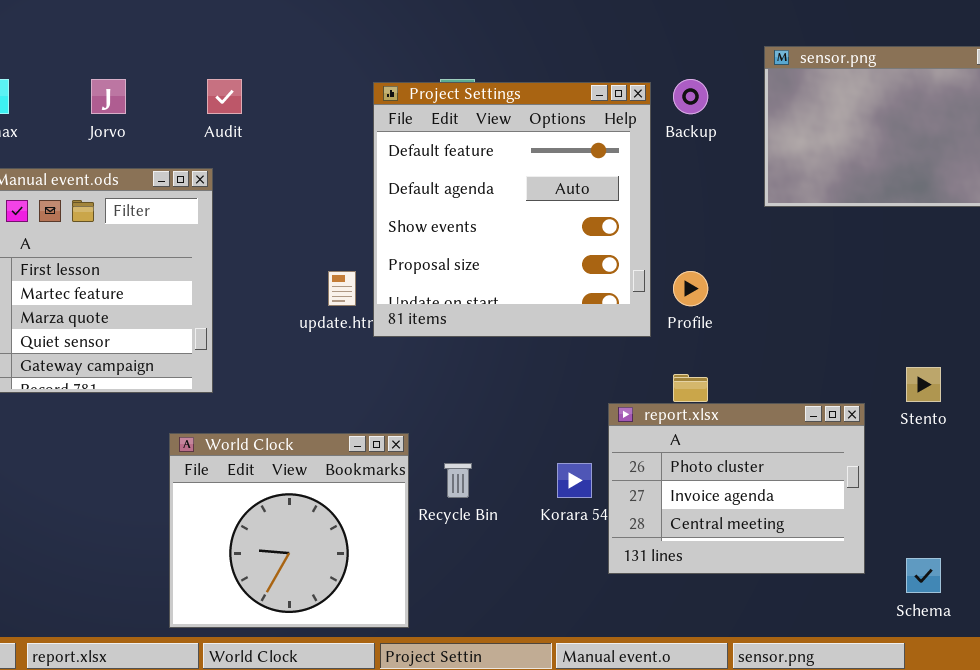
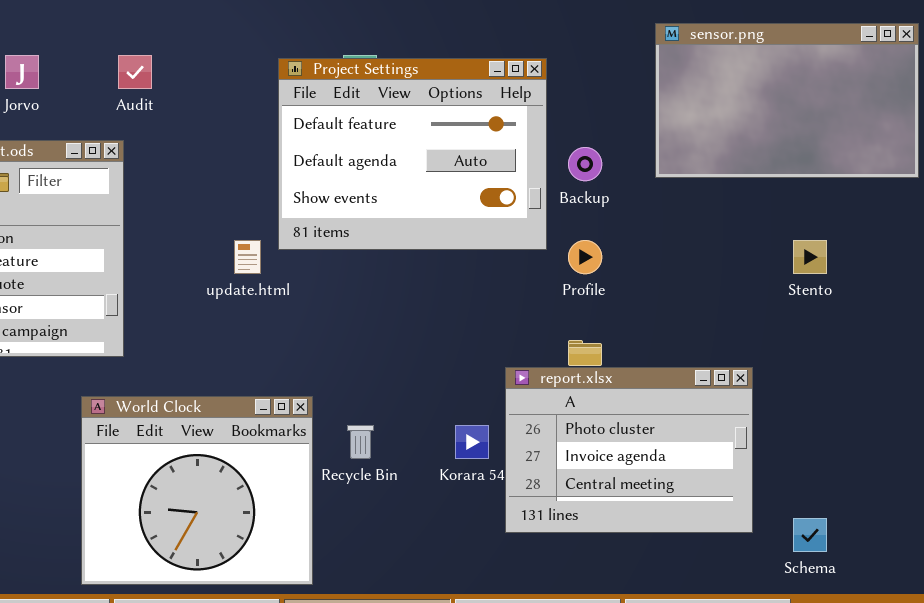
Backup: [673,79,708,114] -> [568,147,602,181], moved
Project Settings: [373,82,651,337] -> [278,58,547,250], resized
Stento: [906,367,941,402] -> [793,240,827,274], moved

